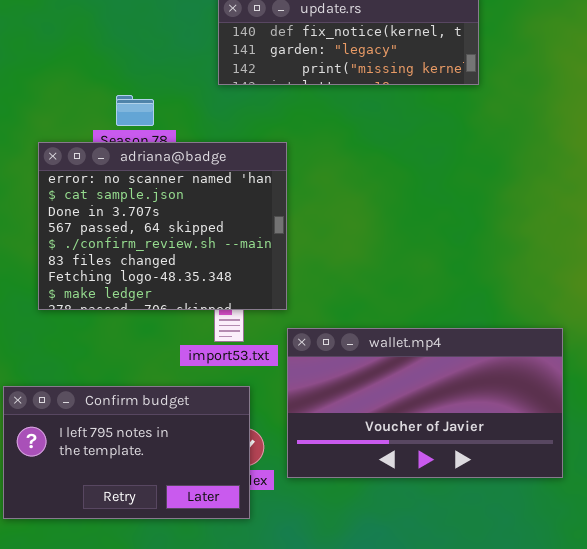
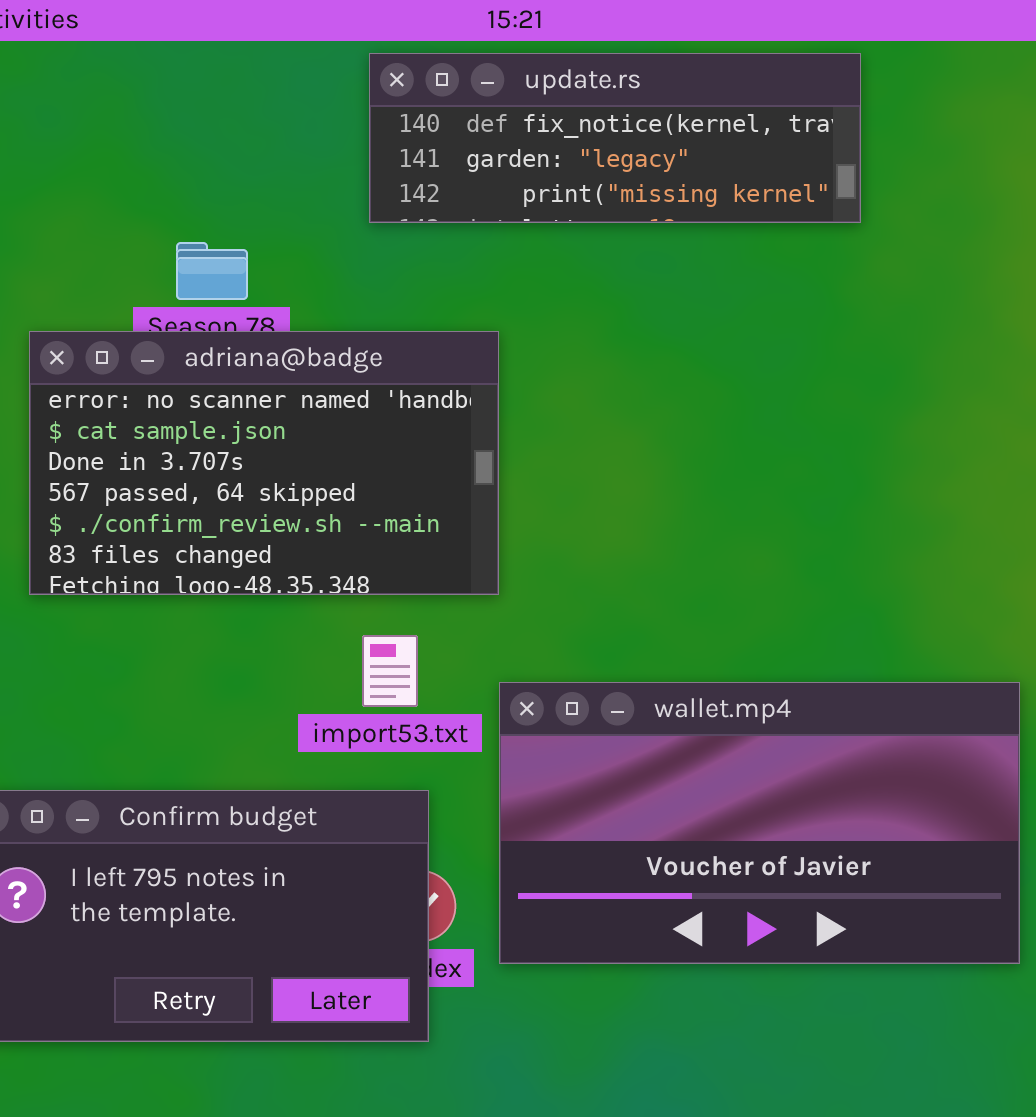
adriana@badge: [38,142,287,310] -> [29,331,499,595], resized

